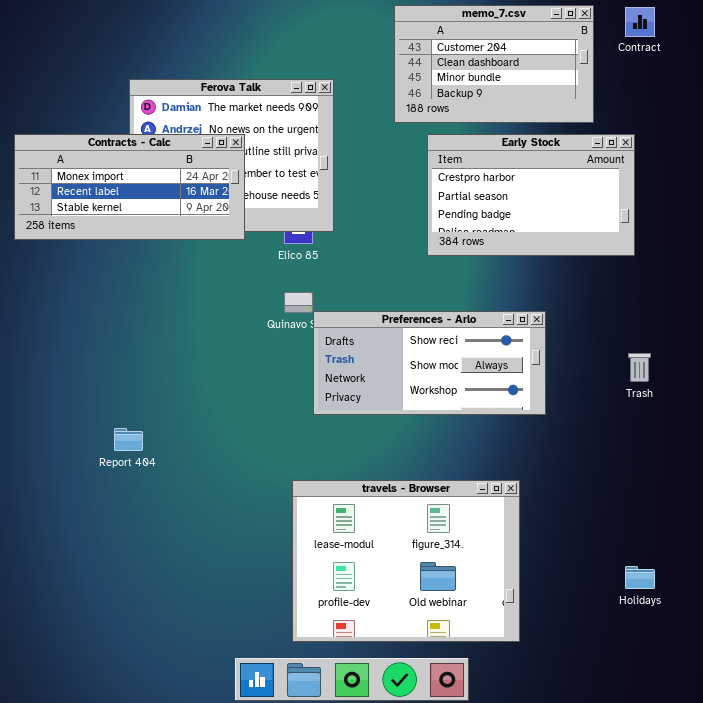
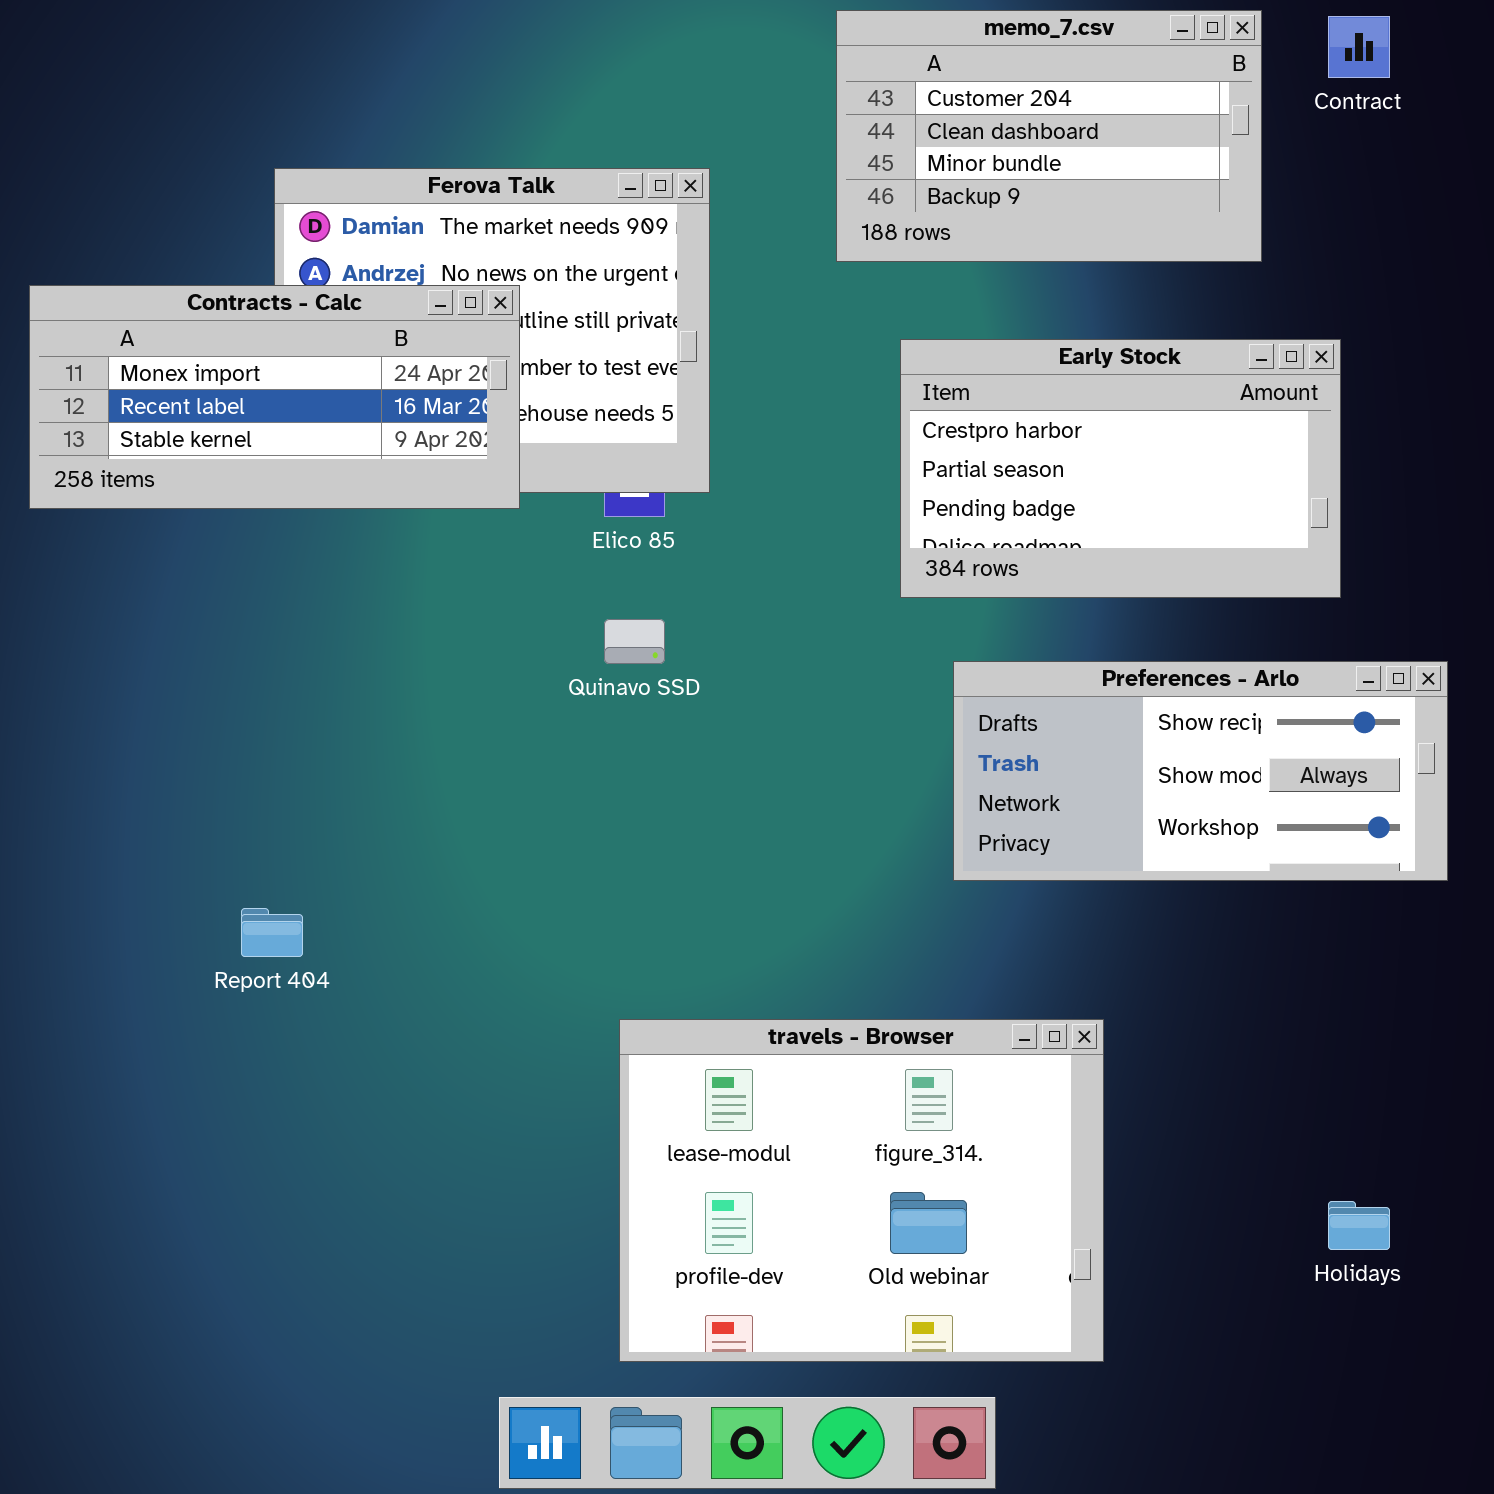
Early Stock: [427,134,635,256] -> [900,339,1341,598], moved
Preferences - Arlo: [313,311,546,415] -> [953,661,1448,881], moved

